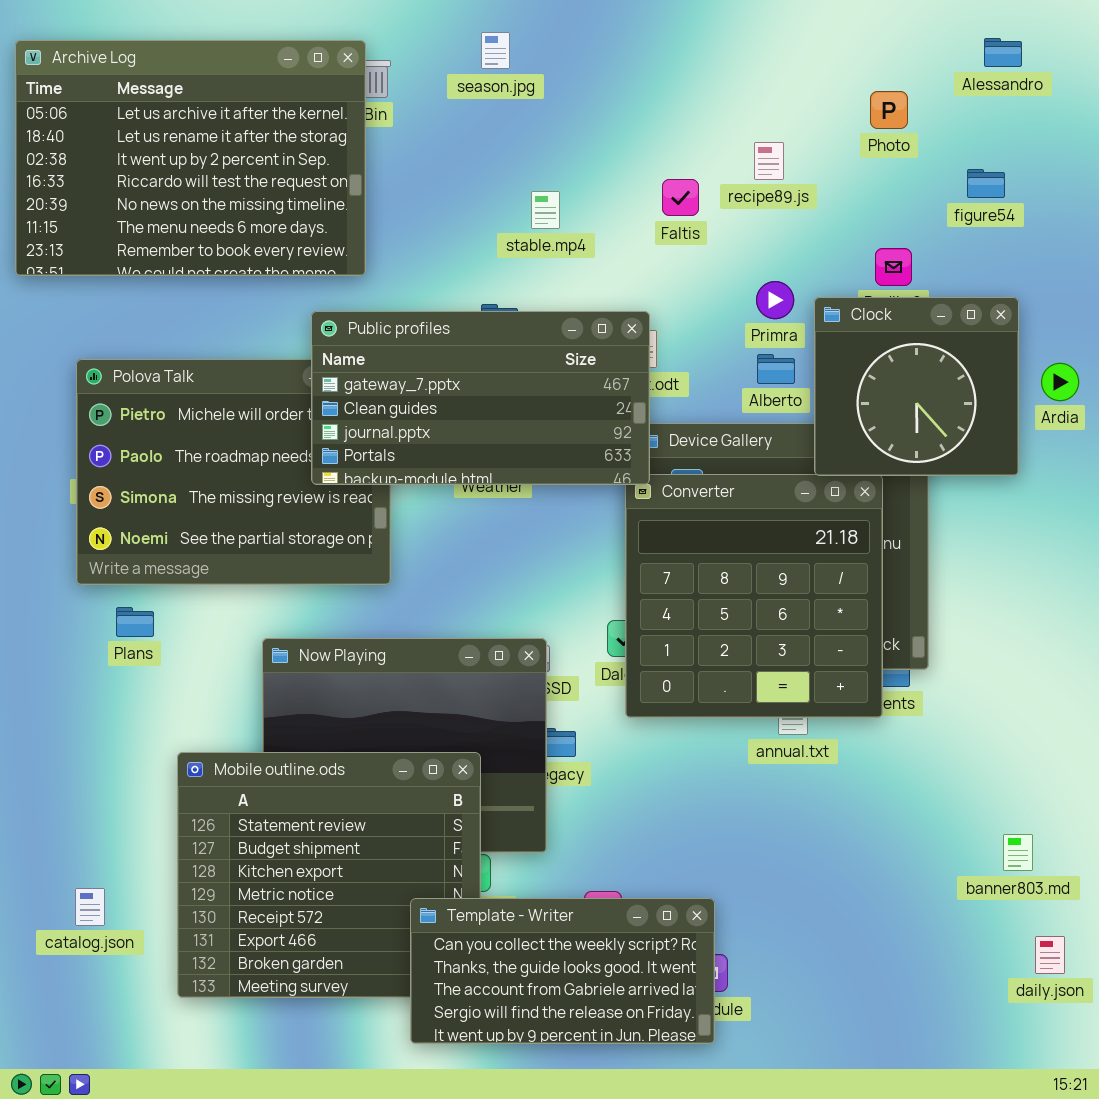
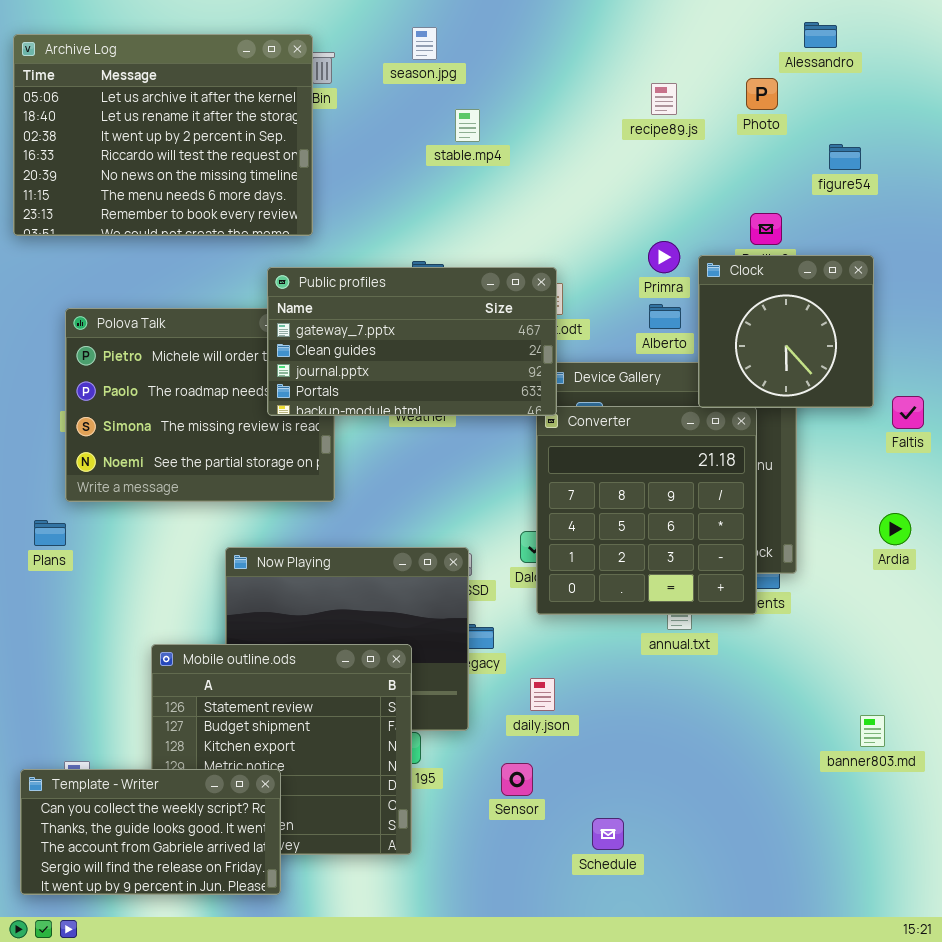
Alessandro: [984,38,1022,67] -> [804,22,837,48], moved
recipe89.js: [754,142,784,180] -> [651,83,677,115], moved
Faltis: [662,179,699,216] -> [892,396,924,429], moved
stable.mp4: [531,191,560,229] -> [455,109,480,142], moved
Ardia: [1041,363,1079,401] -> [879,513,911,545], moved
Plans: [116,607,154,637] -> [34,520,66,546], moved
Template - Writer: [410,898,715,1044] -> [20,769,281,895], moved
daily.json: [1035,936,1065,974] -> [530,678,555,711], moved

